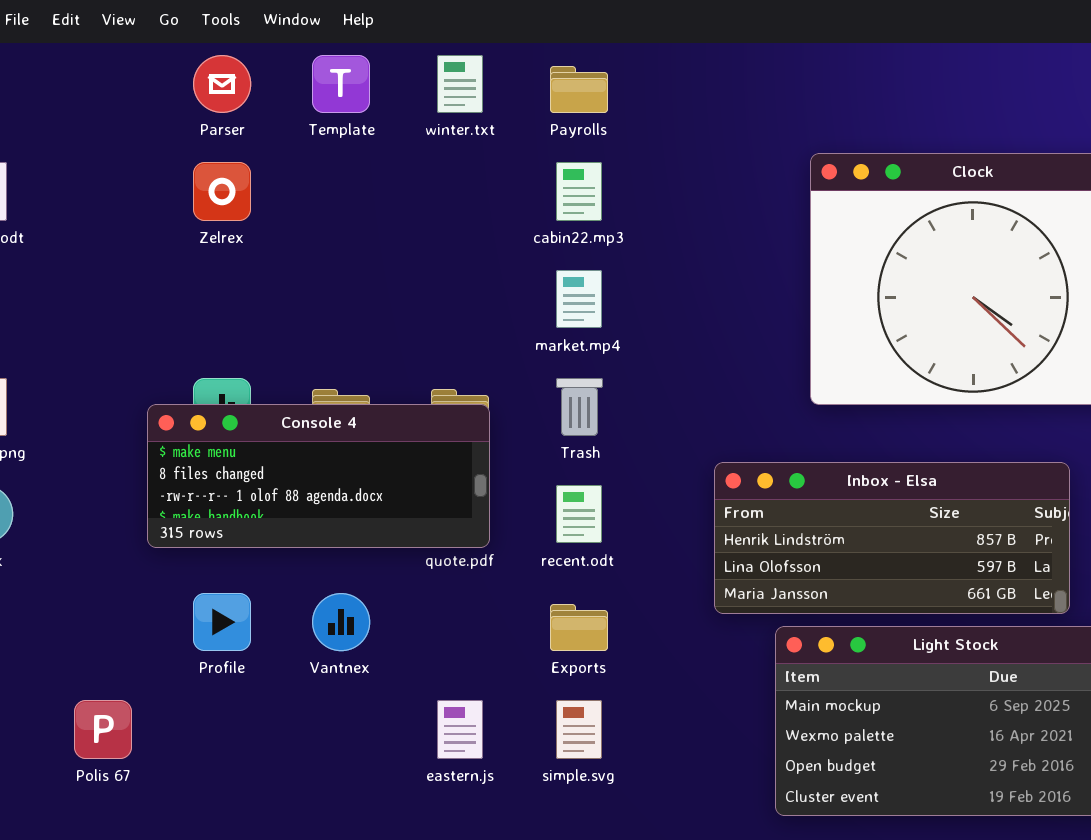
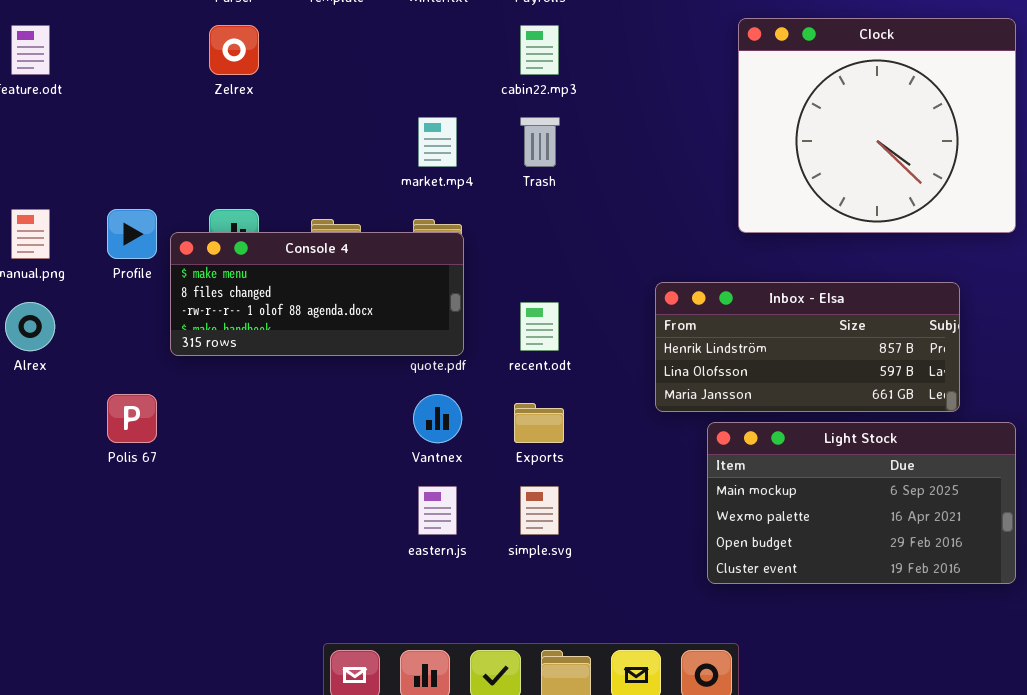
market.mp4: [556,270,602,328] -> [418,117,457,167], moved
Trash: [556,378,603,436] -> [520,117,560,167], moved
Profile: [193,593,251,651] -> [107,209,157,259], moved
Vantnex: [312,593,370,651] -> [413,394,462,443], moved
Polis 67: [74,700,132,759] -> [107,394,157,443], moved

